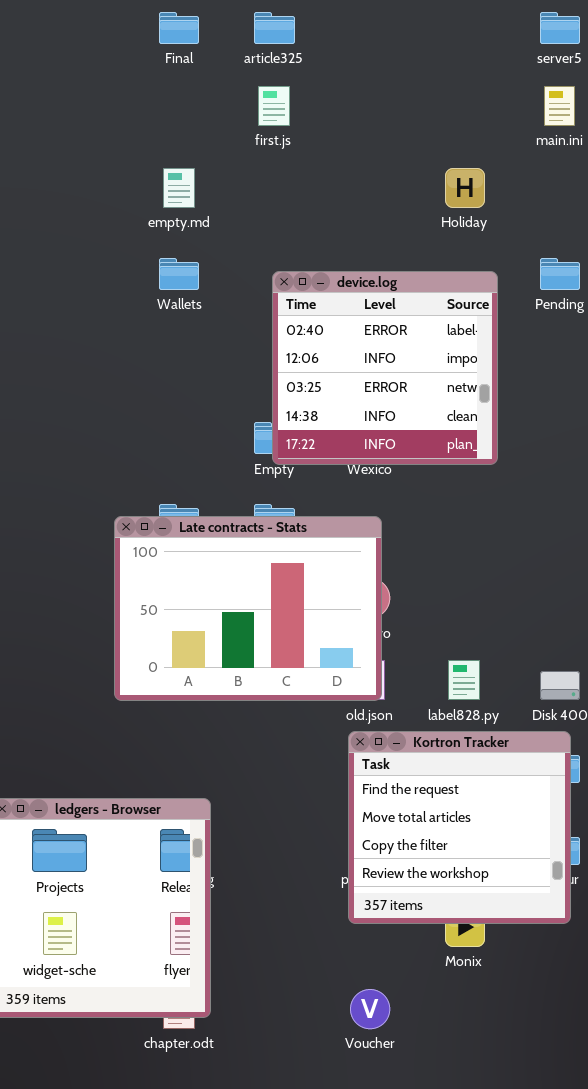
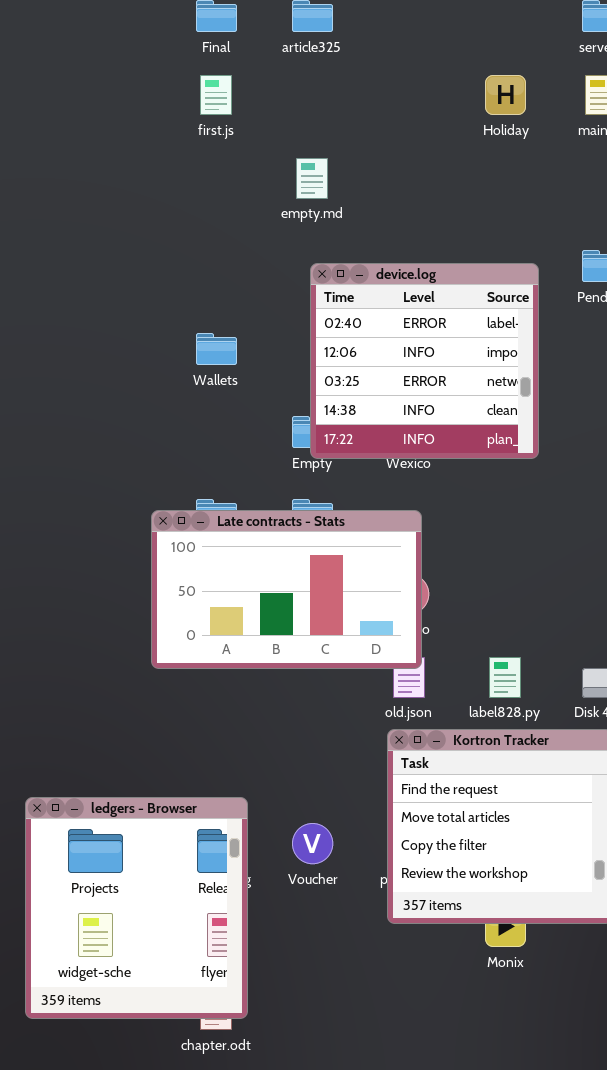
first.js: [258,86,290,126] -> [200,75,232,115], moved
empty.md: [163,168,195,208] -> [296,158,328,199], moved
Holiday: [445,168,485,208] -> [485,75,526,115], moved
Wallets: [159,258,199,290] -> [196,333,237,365], moved
Late contracts - Stats: [114,516,382,701] -> [151,510,422,669], resized
Voucher: [350,989,390,1029] -> [292,823,333,864], moved

